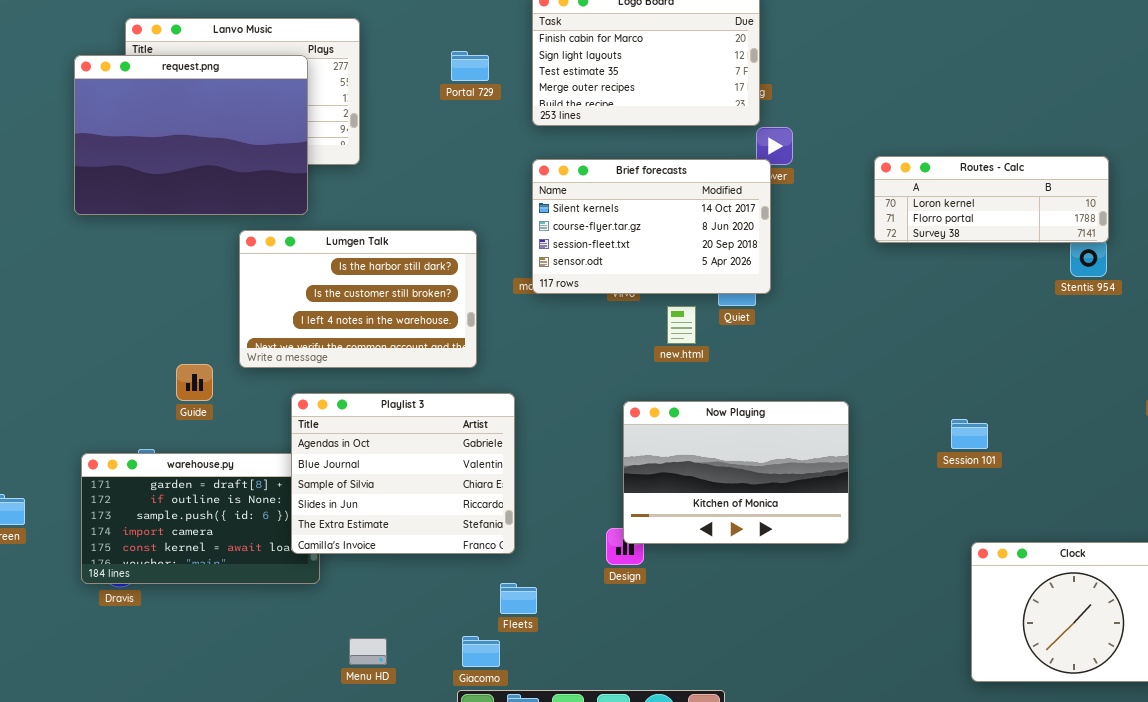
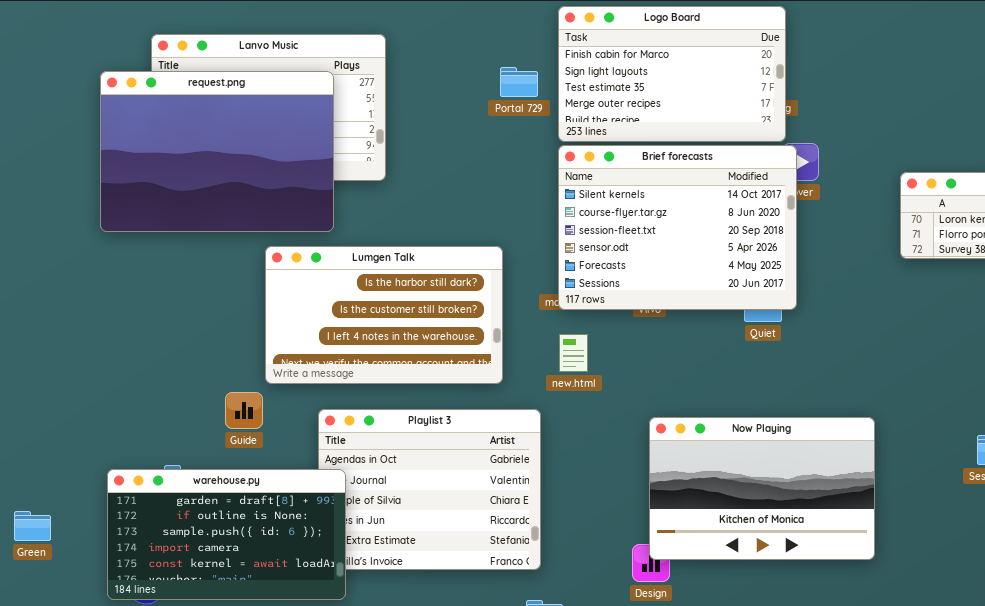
Portal 729: [451,51,489,81] -> [500,67,538,97], moved
Brief forecasts: [532,159,771,294] -> [558,145,797,310], resized
new.html: [667,306,696,344] -> [559,334,588,372], moved
Guide: [176,364,213,401] -> [225,392,263,429], moved
warehouse.py: [81,453,320,584] -> [107,469,346,600], raised

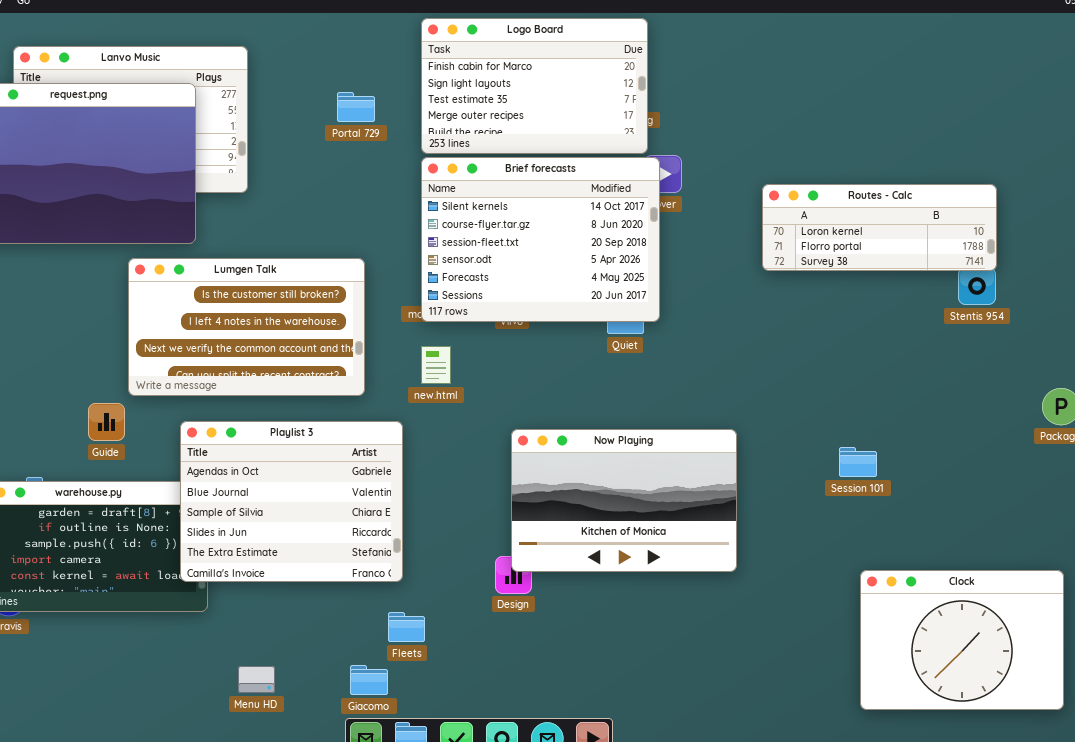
Portal 729: [500,67,538,97] -> [337,92,375,122], moved
Lumgen Talk: [265,246,503,384] -> [128,258,365,396], scrolled down 1 row
Playlist 3: [318,409,541,570] -> [180,421,403,582], raised

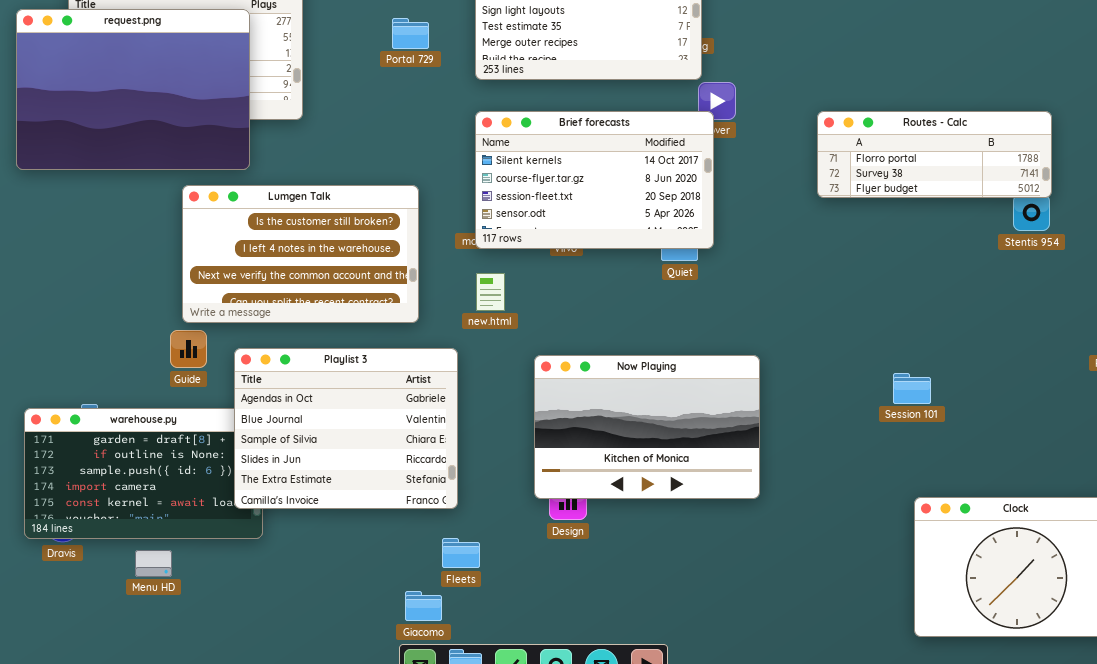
Brief forecasts: [421,157,660,322] -> [475,111,714,249], resized
Routes - Calc: [762,184,997,271] -> [817,111,1052,198], scrolled down 1 row
Guide: [88,403,125,441] -> [170,330,207,368], moved
Now Playing: [511,429,737,572] -> [534,355,760,499], moved
Menu HD: [238,666,275,693] -> [135,550,172,577], moved

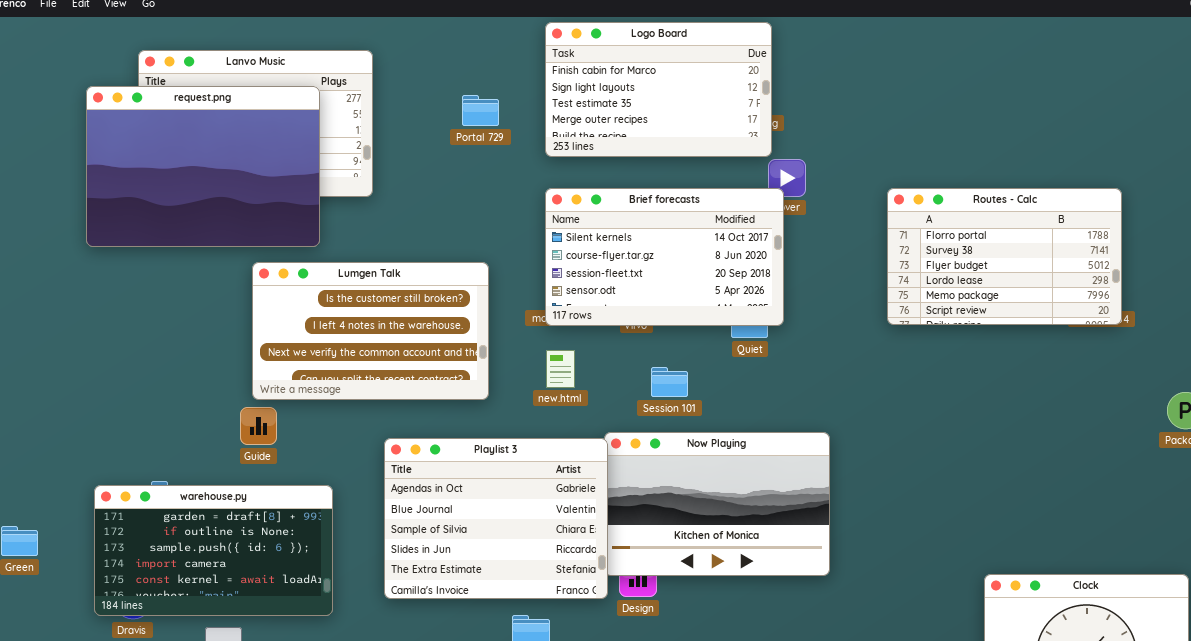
Routes - Calc: [817,111,1052,198] -> [887,188,1122,325], resized
Playlist 3: [234,348,458,509] -> [384,438,608,599], moved
Session 101: [893,373,931,404] -> [651,367,688,397], moved

